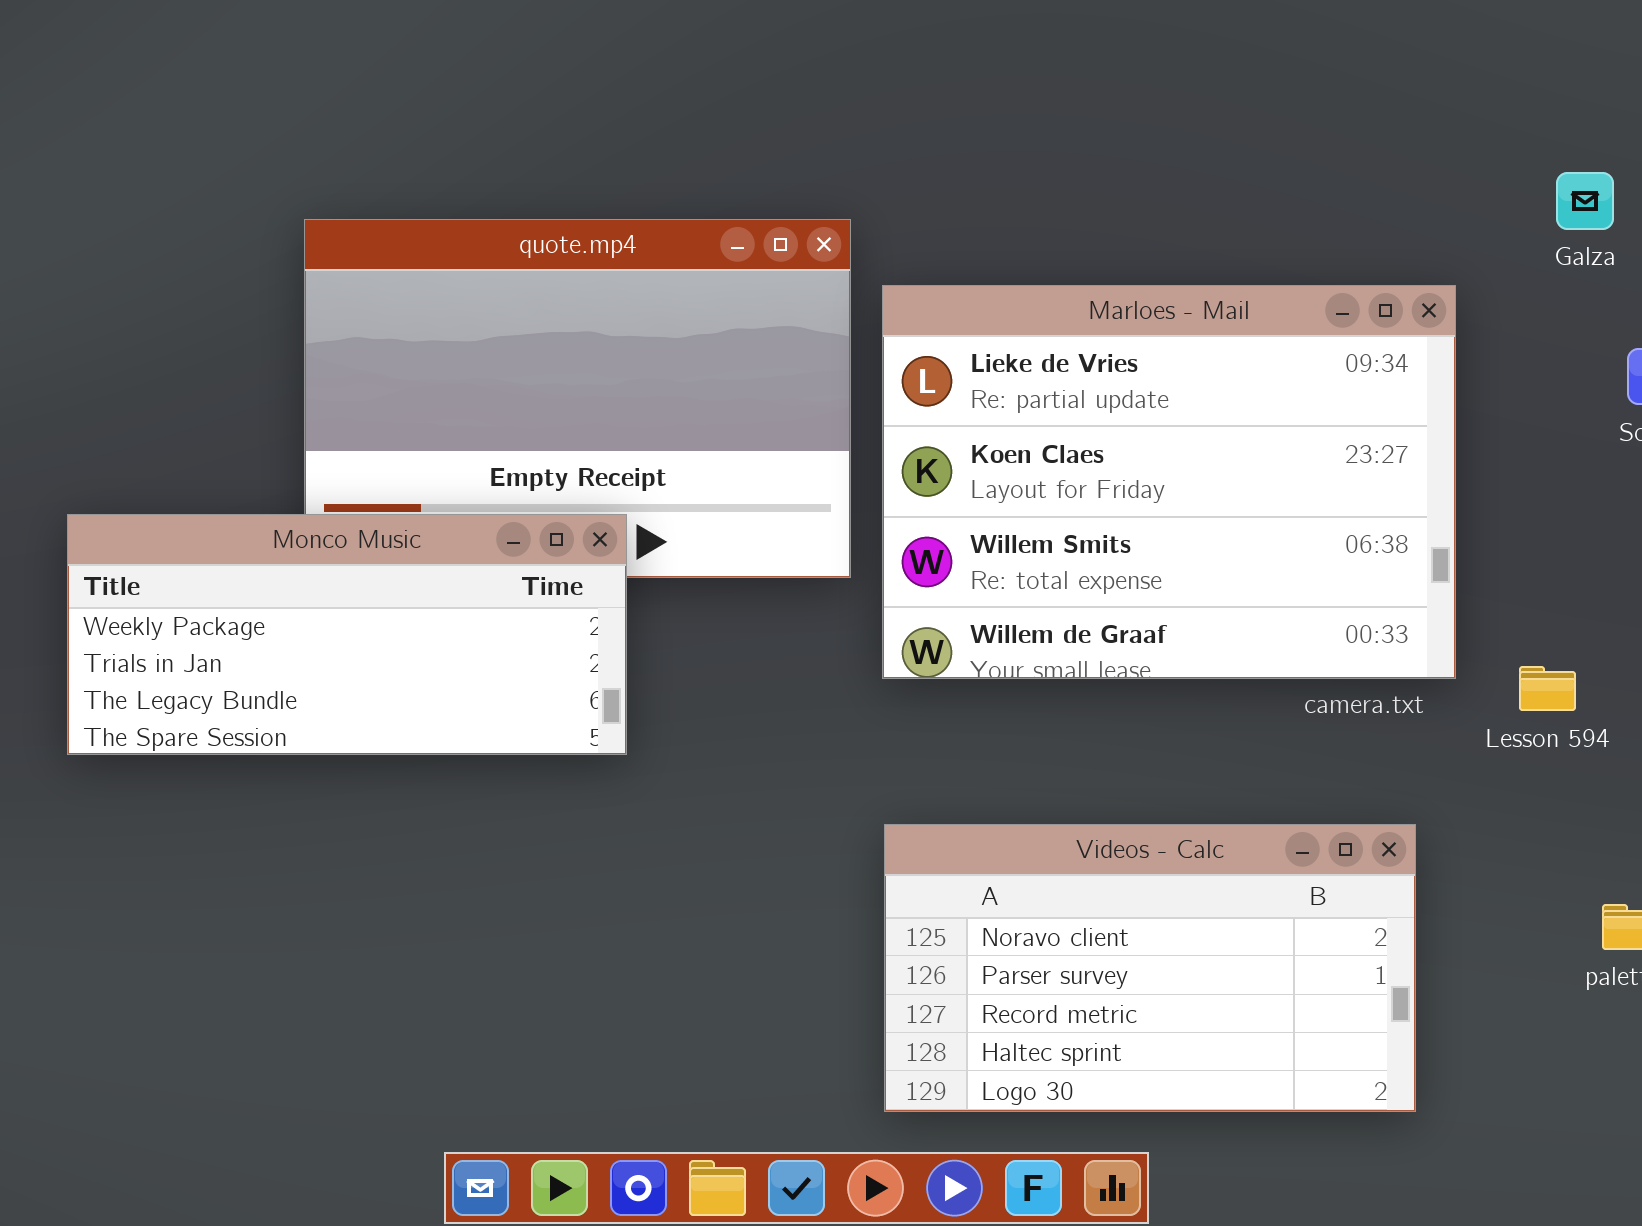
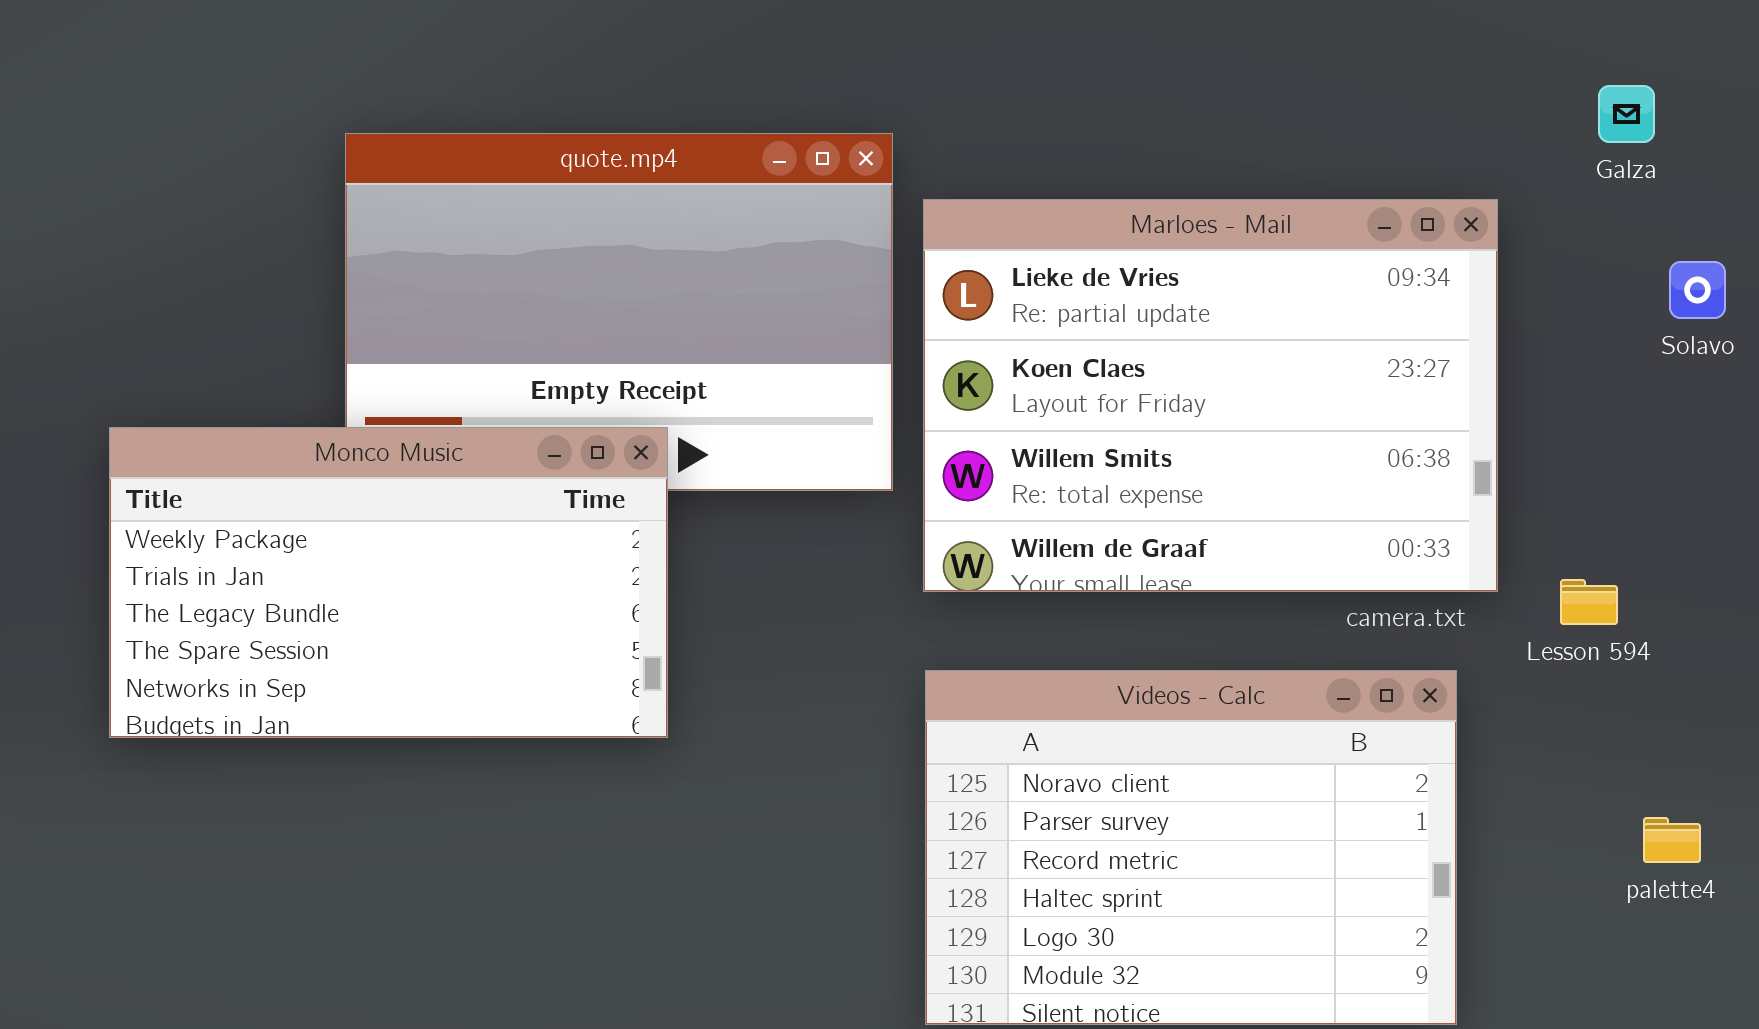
Monco Music: [67,514,627,755] -> [109,427,668,738], resized
Videos - Calc: [884,824,1416,1112] -> [925,670,1457,1025], resized

